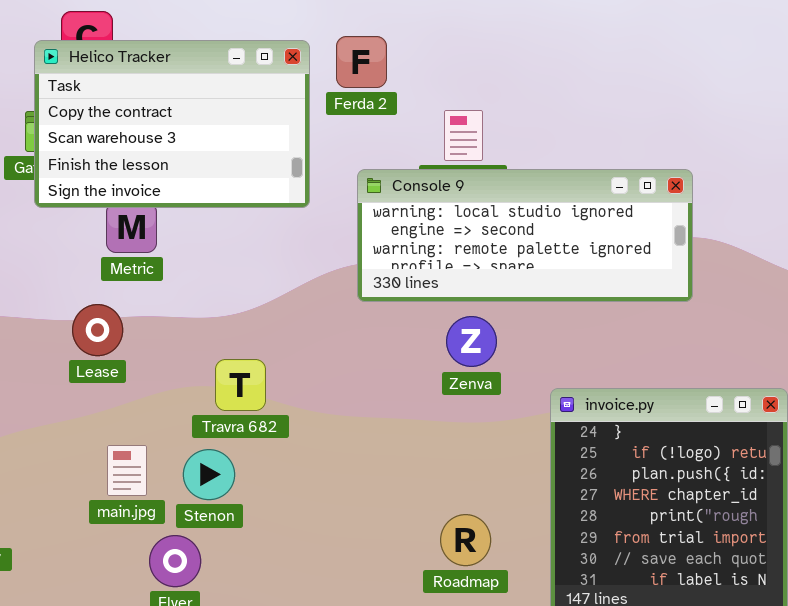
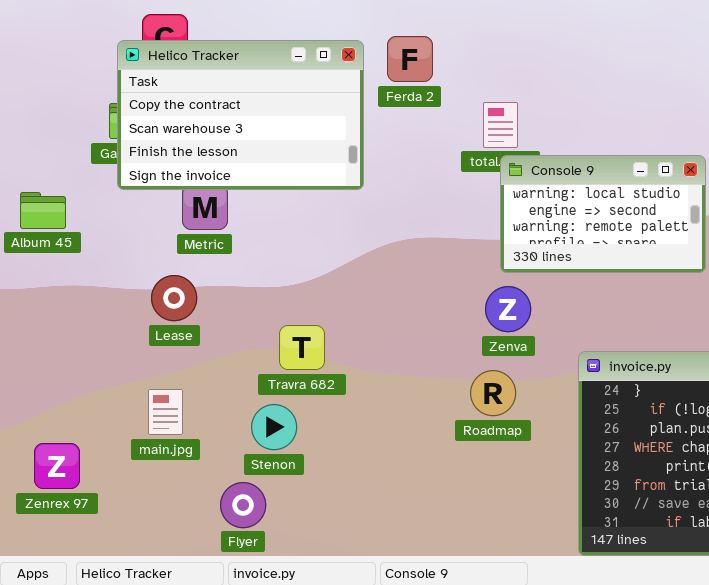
Console 9: [357,169,693,302] -> [500,155,706,273], resized
main.jpg: [107,445,147,496] -> [148,389,183,435], moved
Roadmap: [440,514,491,566] -> [470,370,516,416], moved

